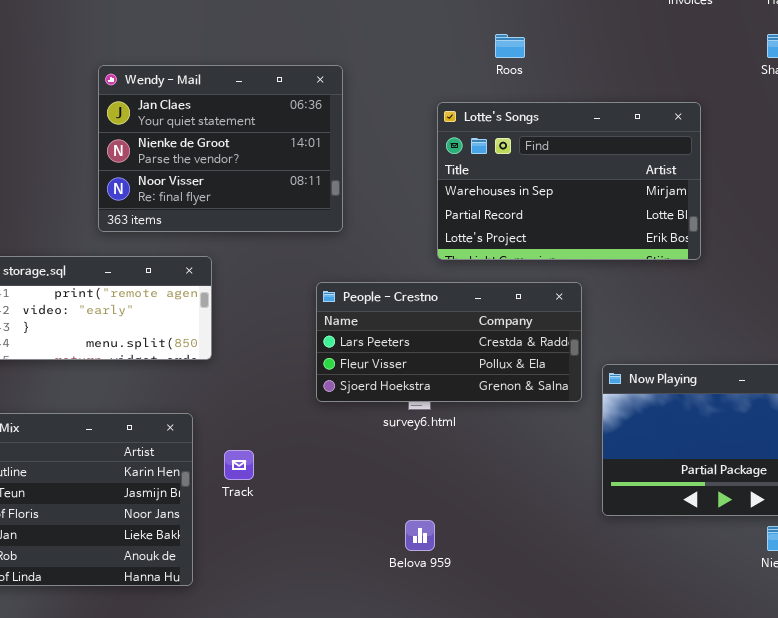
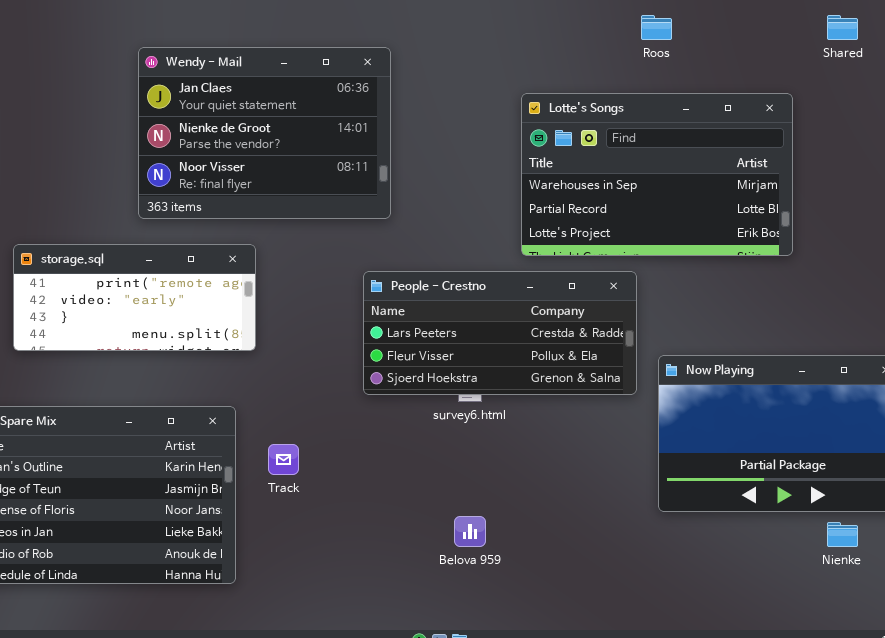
Roos: [495,34,525,58] -> [641,15,672,40], moved
Lotte's Songs: [437,102,701,260] -> [521,93,793,256], moved

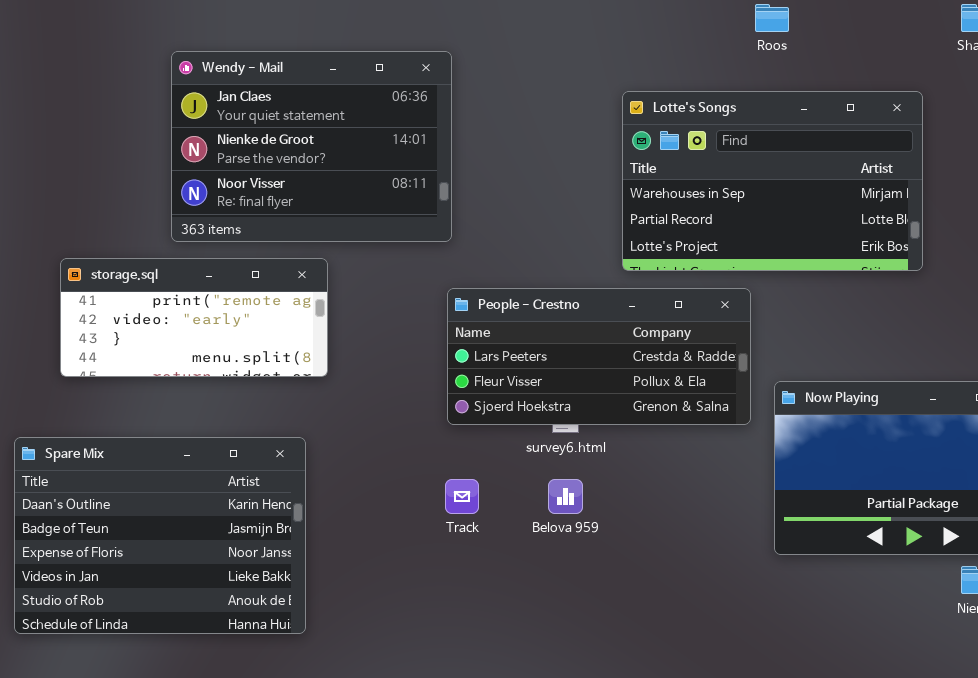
Wendy - Mail: [138,47,391,219] -> [171,51,452,242], moved
Track: [268,444,299,475] -> [445,479,479,514], moved
Belova 959: [454,516,486,547] -> [548,479,583,514], moved

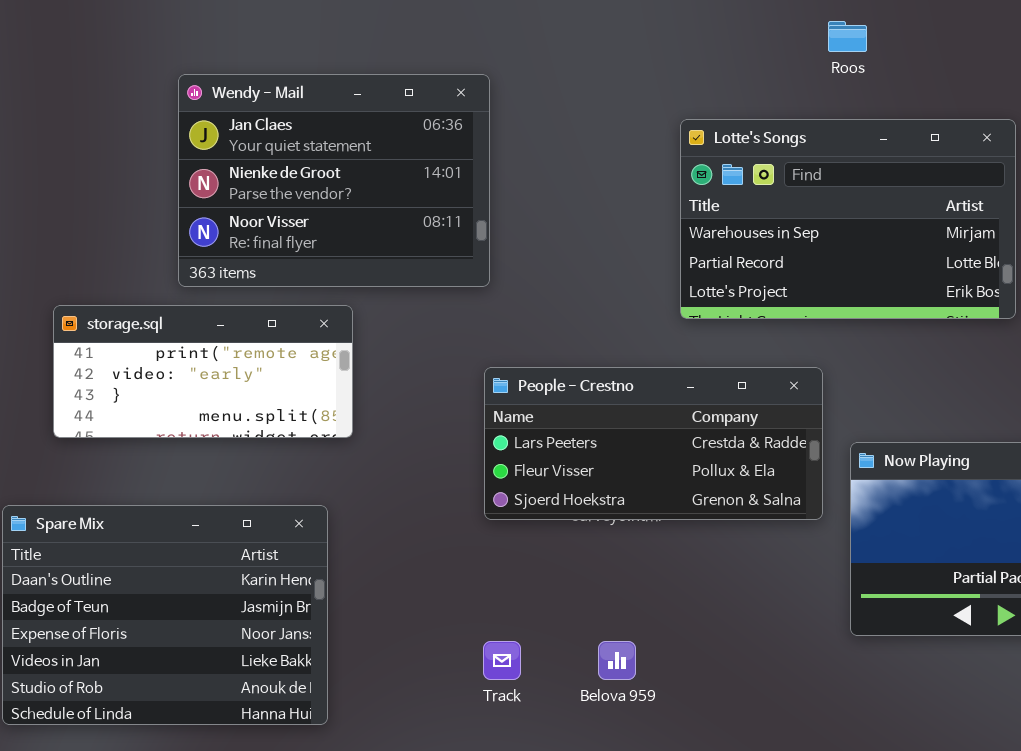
People - Crestno: [447,288,751,425] -> [484,367,823,520], moved
Track: [445,479,479,514] -> [483,641,521,680], moved
Belova 959: [548,479,583,514] -> [598,641,636,680], moved

